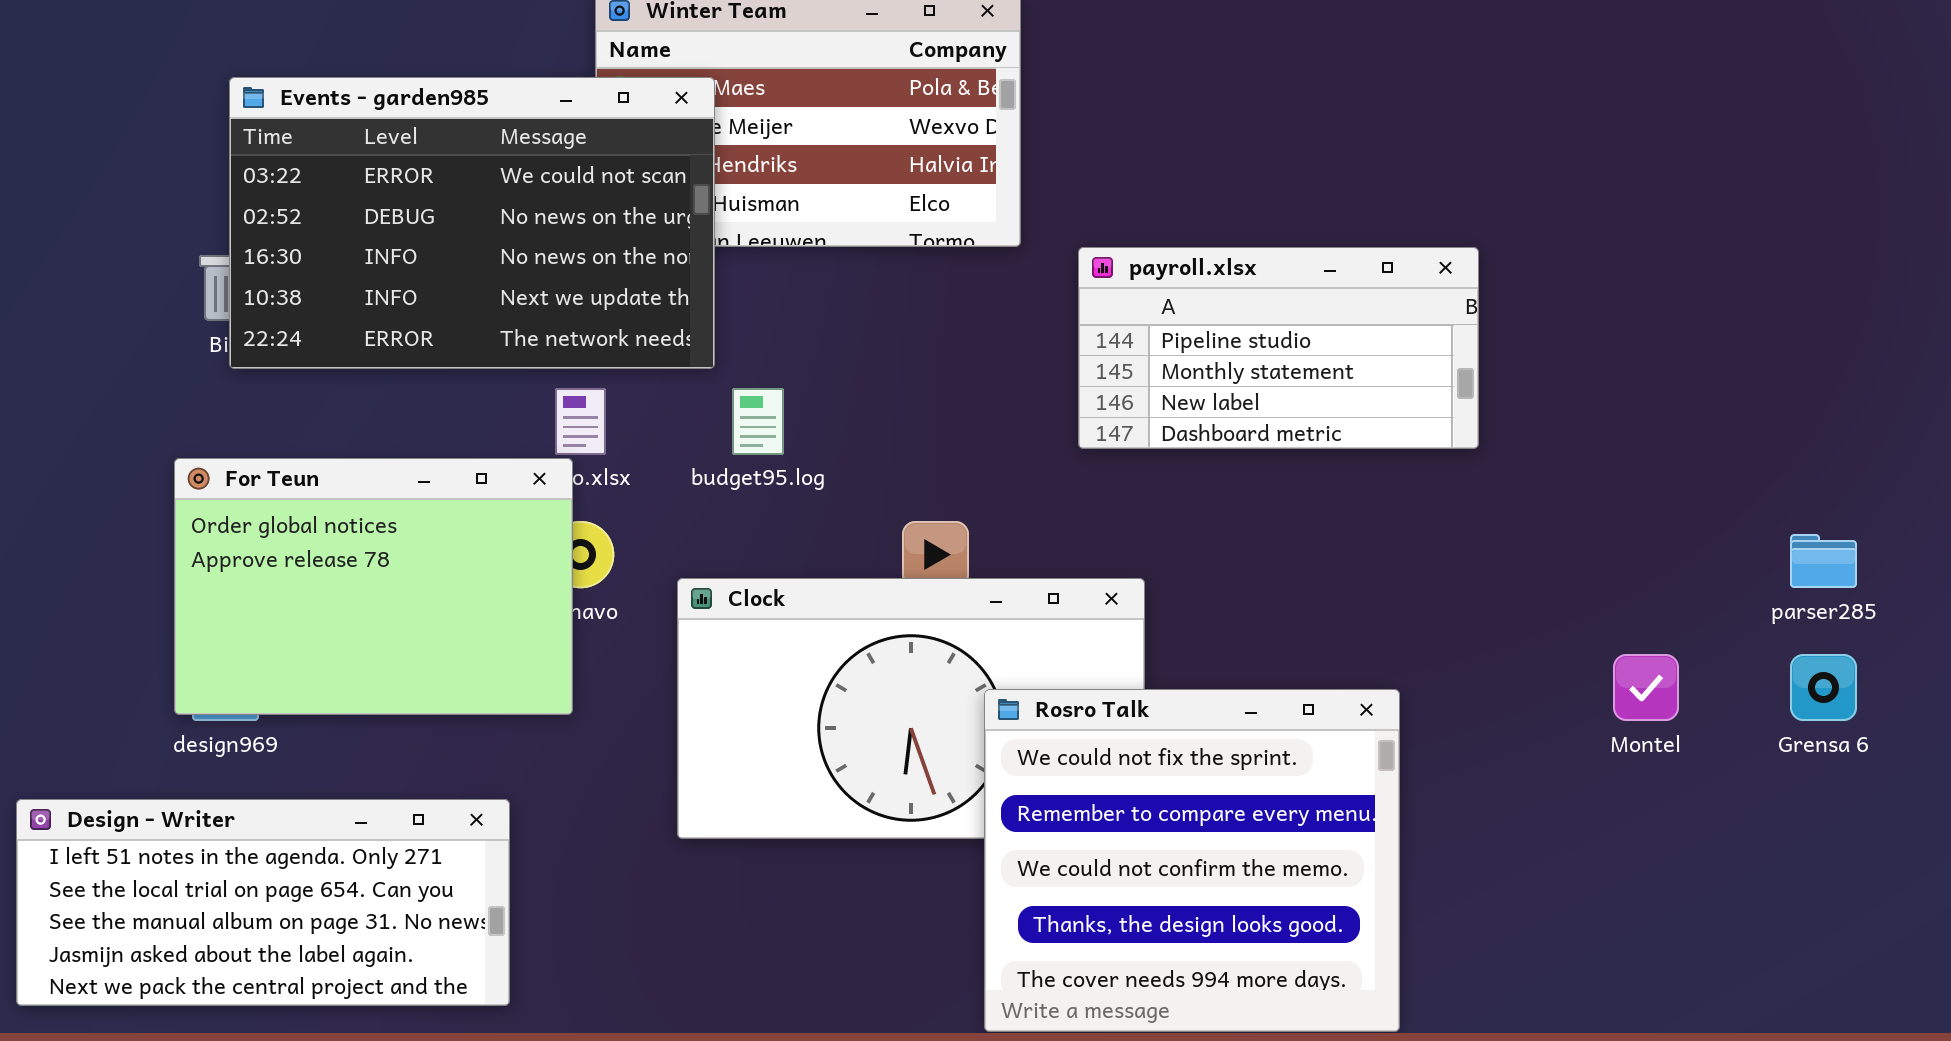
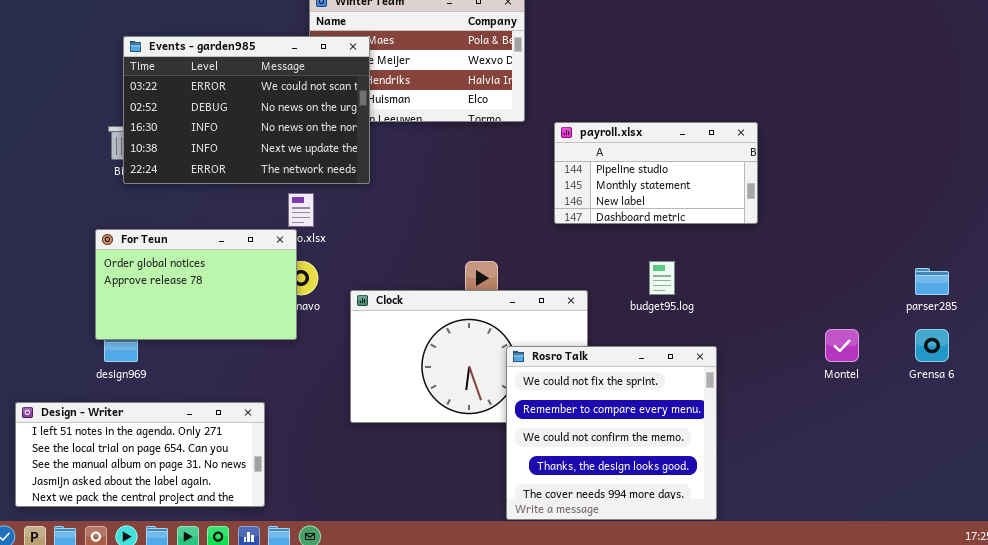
budget95.log: [732,388,784,455] -> [649,261,675,295], moved
For Teun: [174,458,573,715] -> [95,229,297,340], resized

